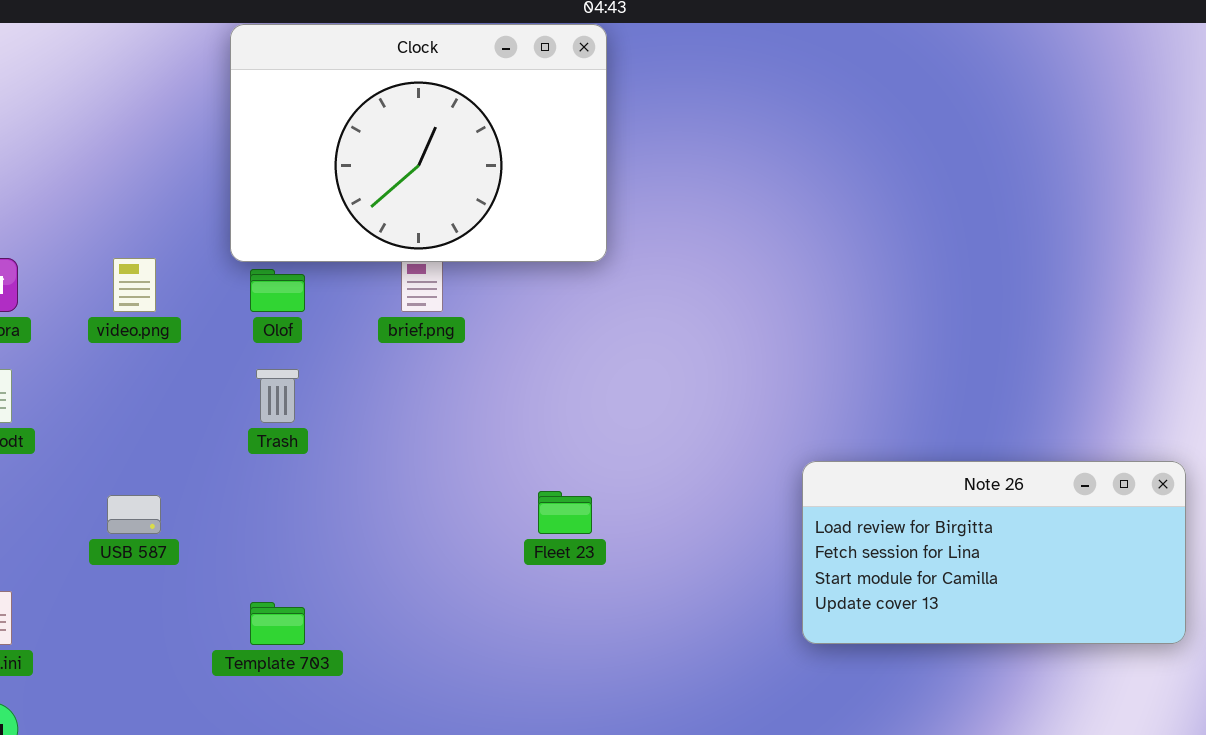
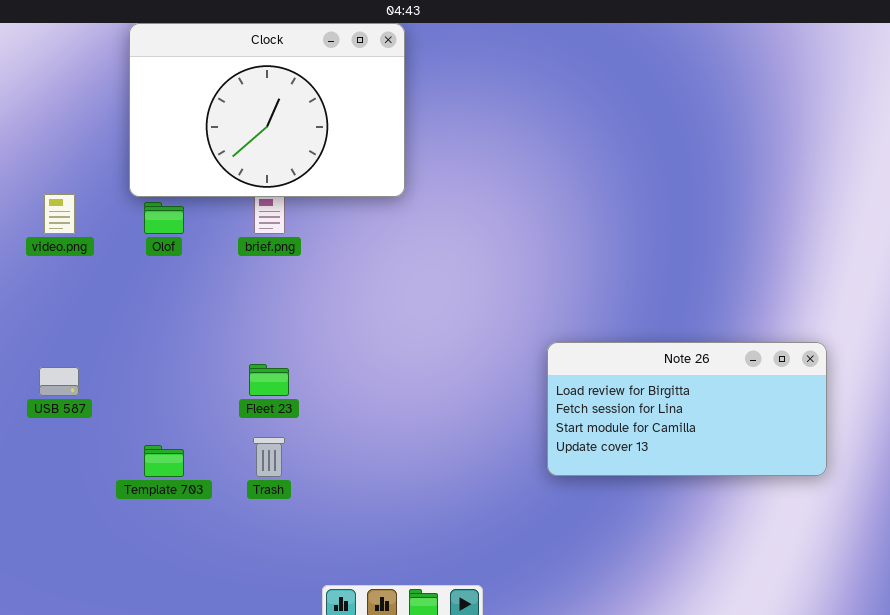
Trash: [256,369,299,423] -> [253,437,285,477], moved
Fleet 23: [538,491,592,534] -> [249,364,289,396], moved

